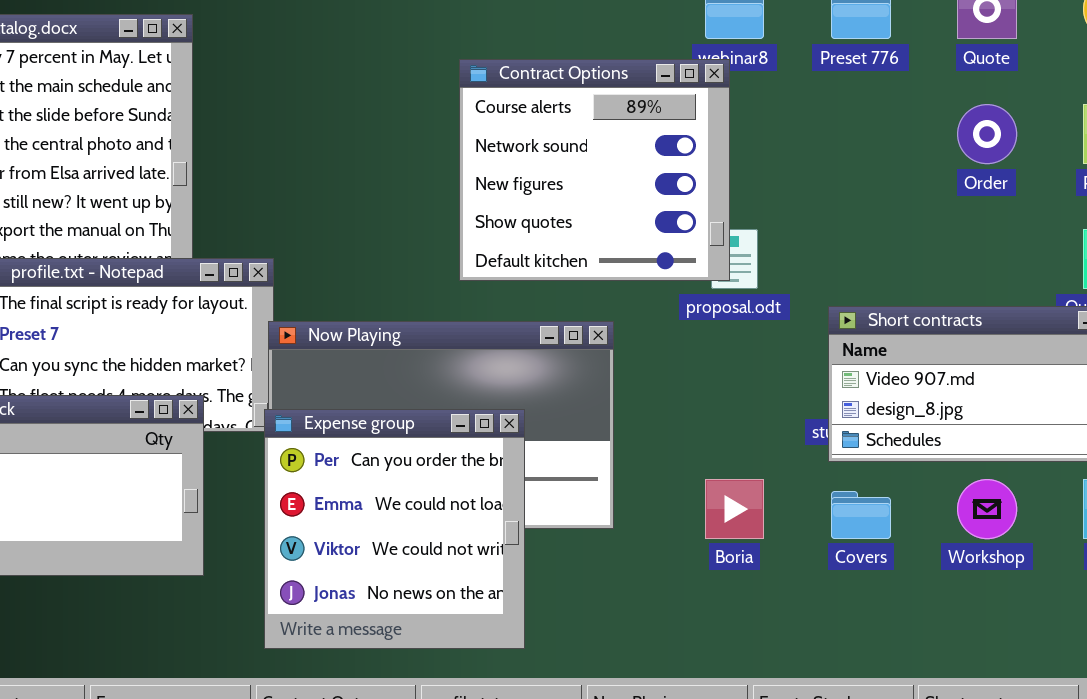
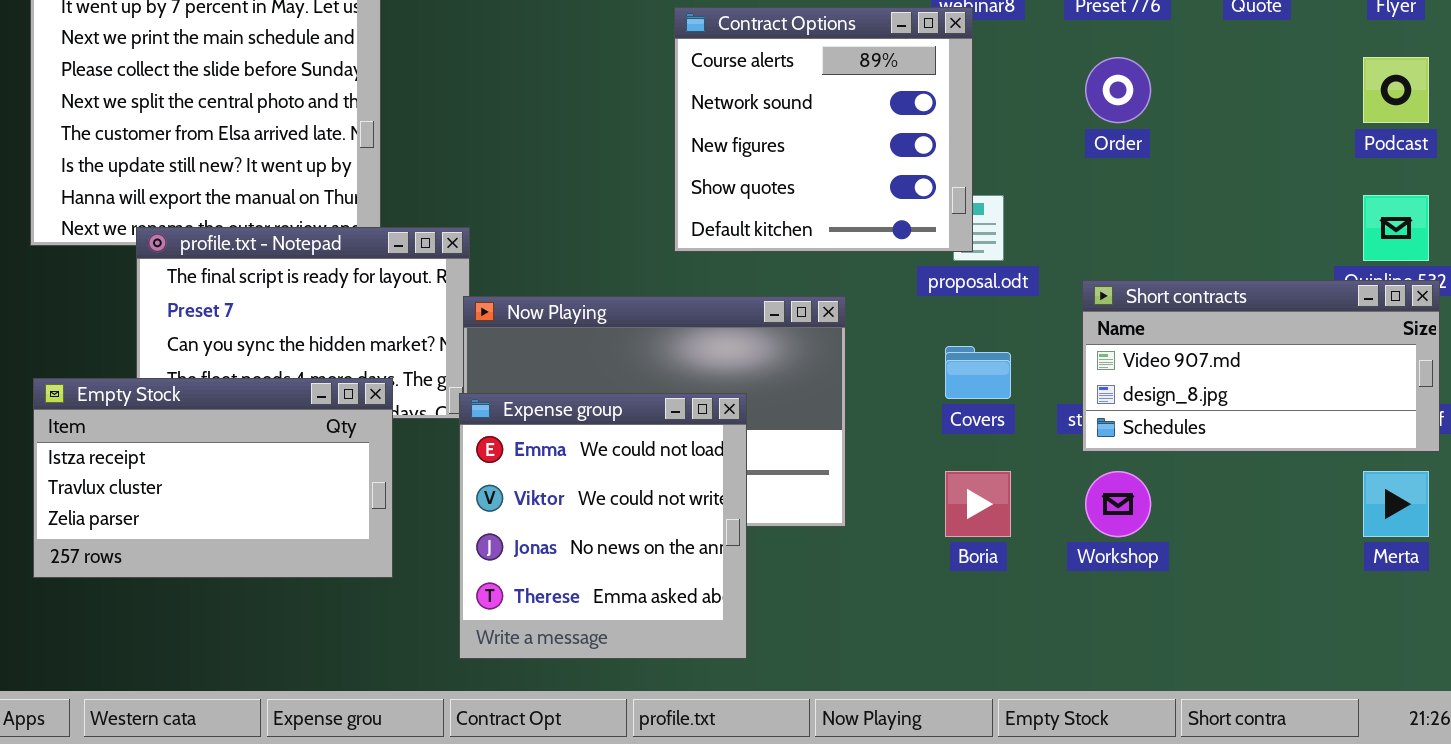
Order: [957,104,1017,164] -> [1085,57,1151,123], moved
Expense group: [264,409,525,649] -> [459,393,747,659], scrolled down 1 row
Workshop: [957,479,1017,539] -> [1085,471,1151,537], moved
Covers: [831,491,891,539] -> [945,346,1011,399], moved

